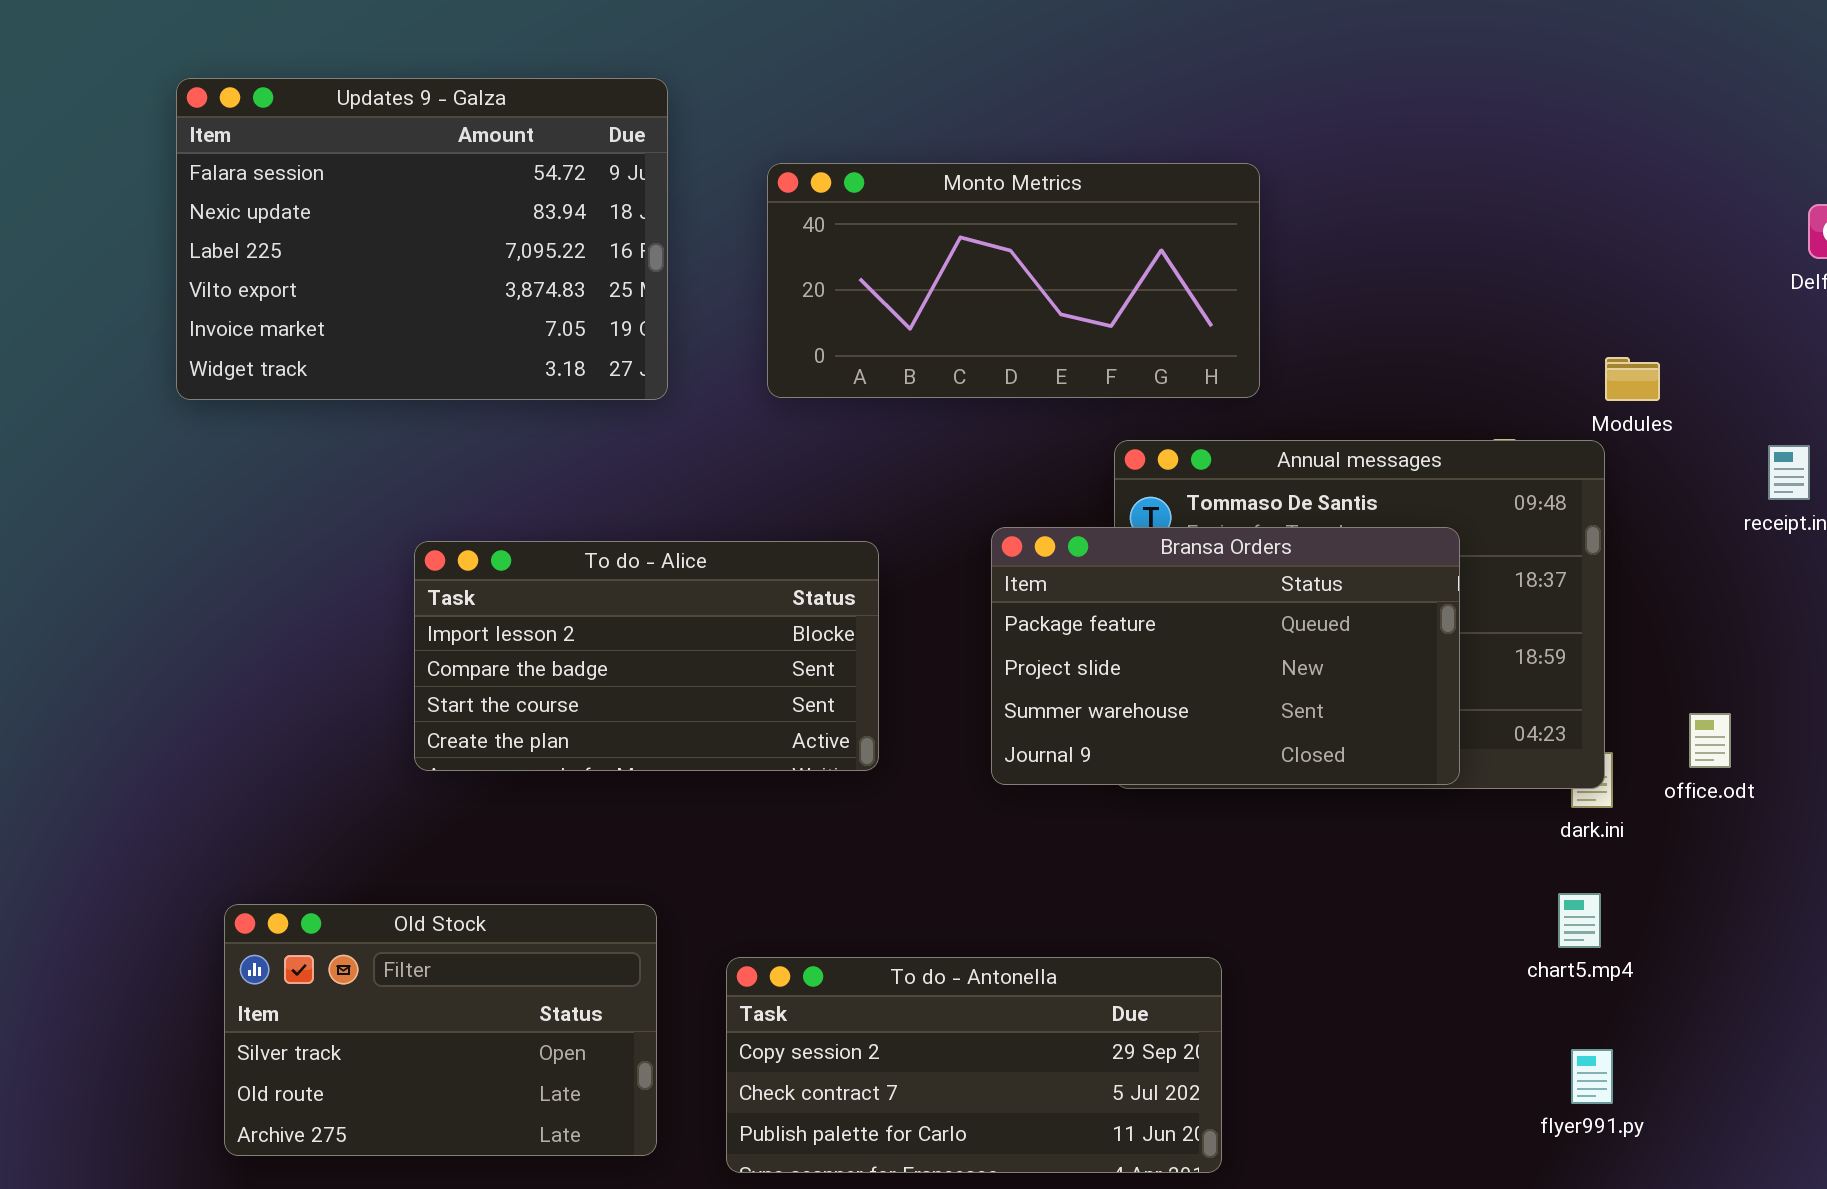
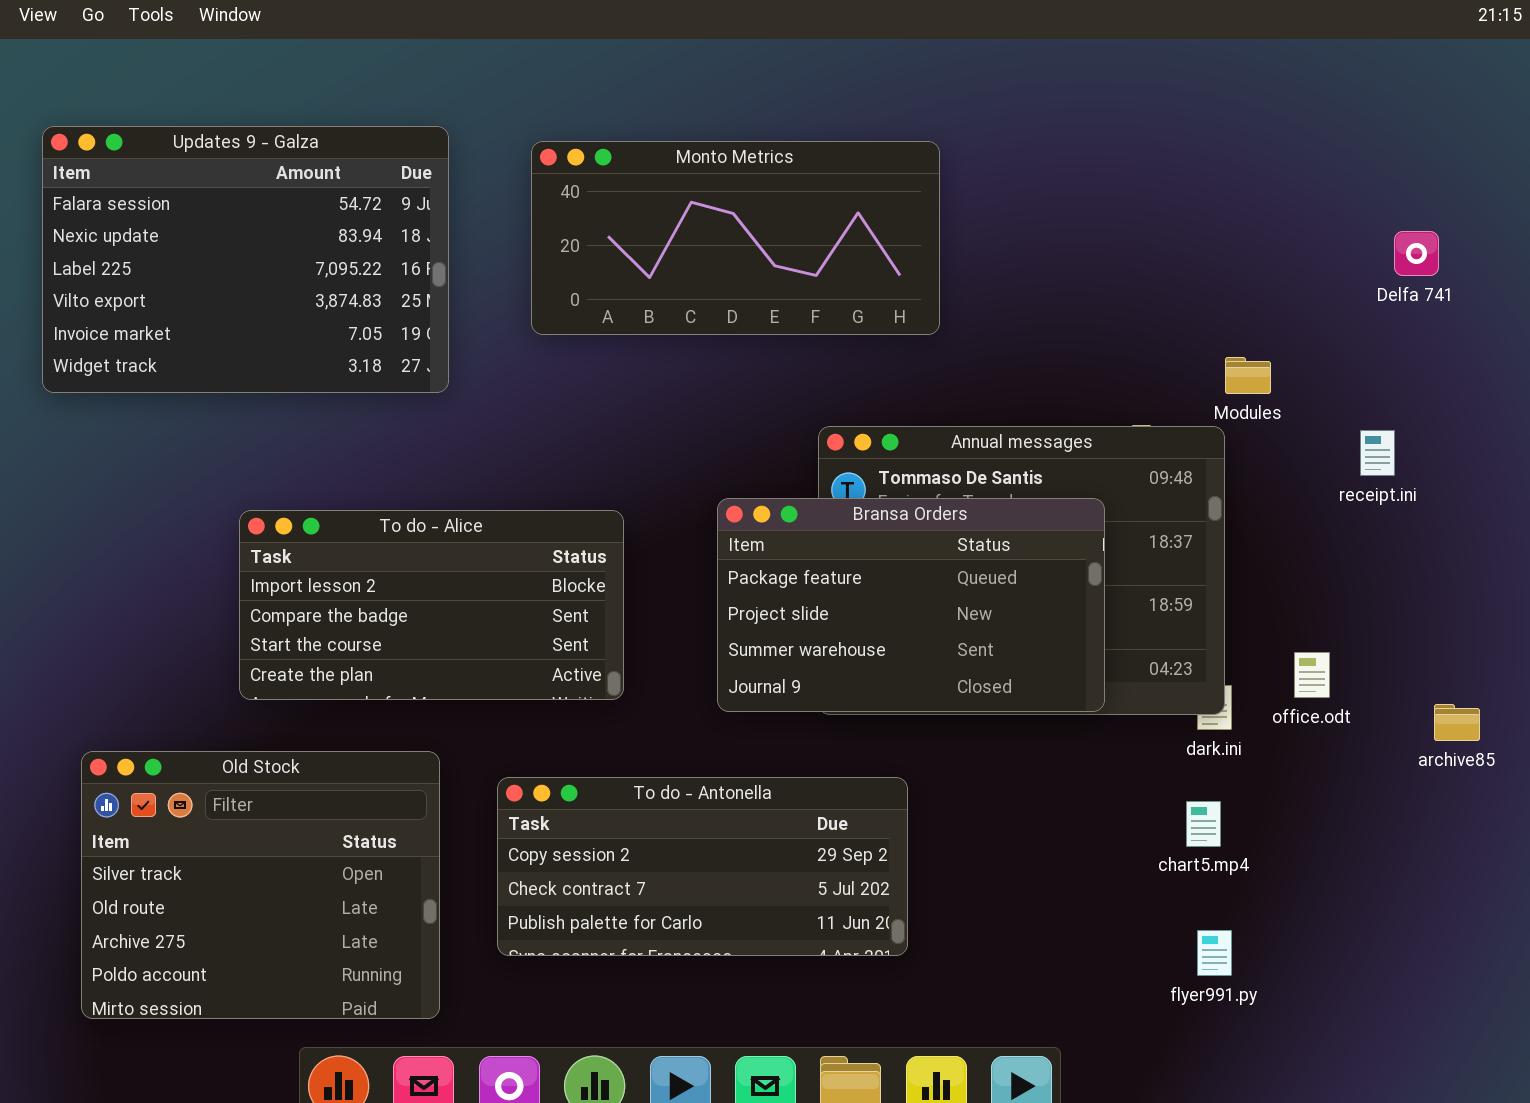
Monto Metrics: [767,163,1260,398] -> [531,141,940,335], moved
Old Stock: [224,904,657,1156] -> [81,751,440,1019], resized
To do - Antonella: [726,957,1222,1173] -> [497,777,908,956], moved

